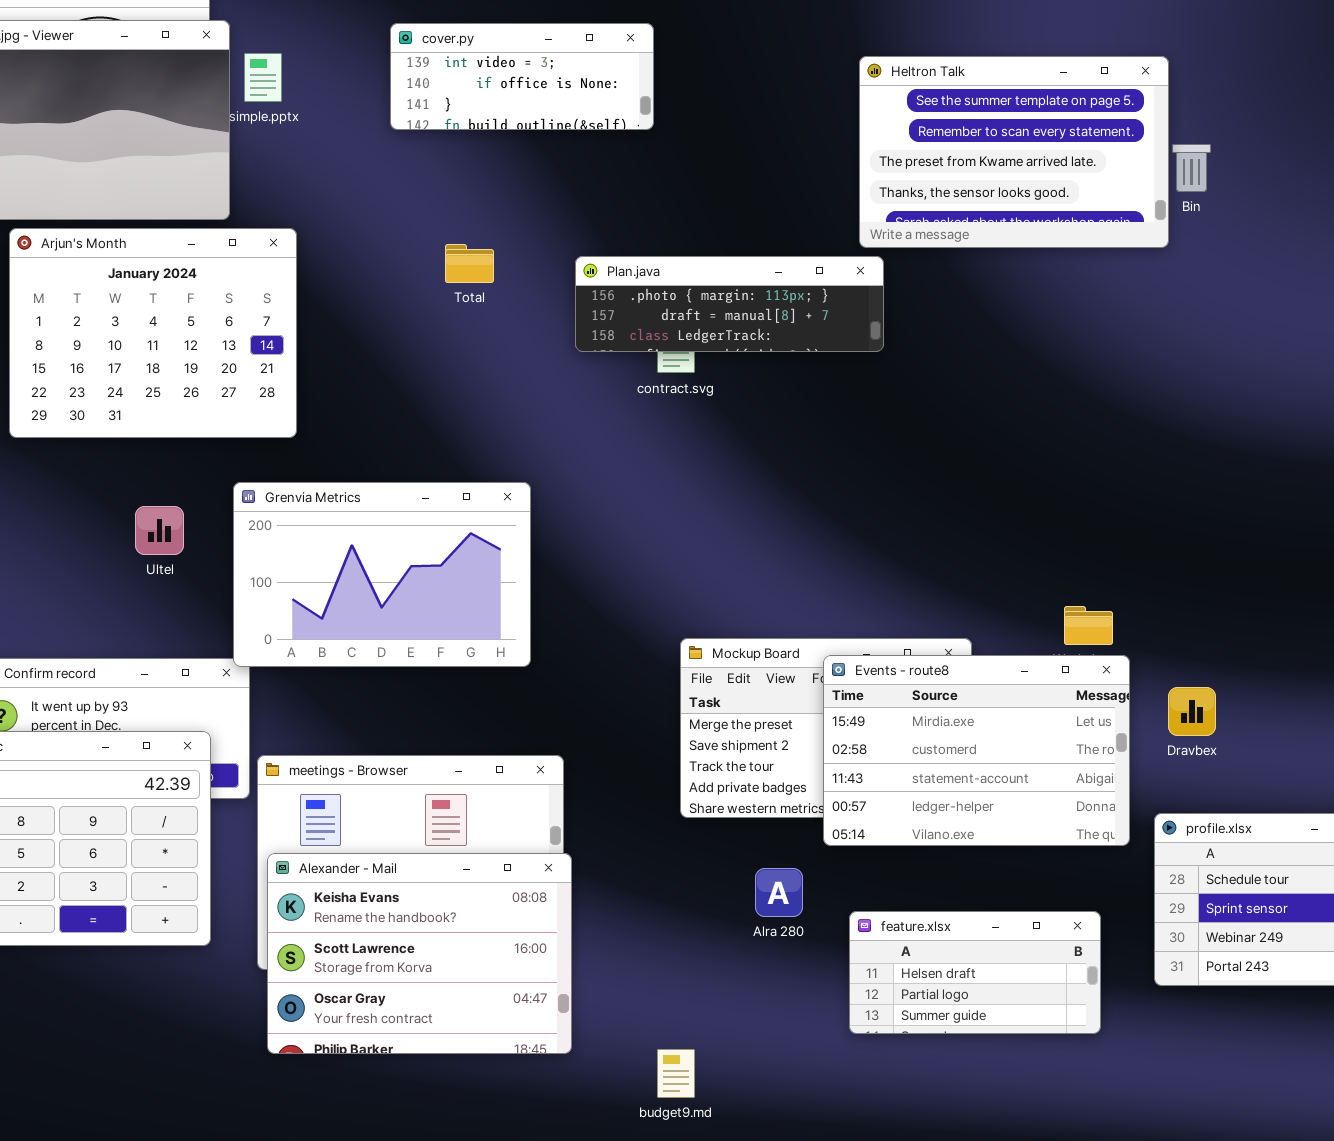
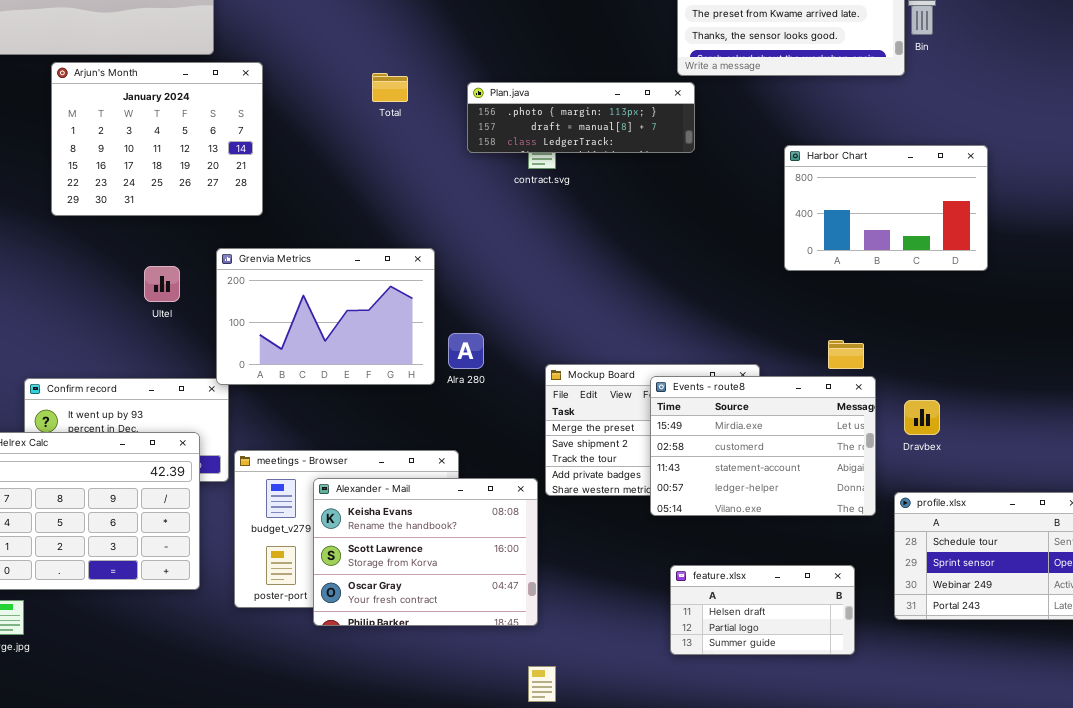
Harbor Chart: none -> [784,145,988,271], opened
Alexander - Mail: [267,853,572,1054] -> [313,478,538,626], moved
Alra 280: [755,868,803,917] -> [448,333,484,369], moved

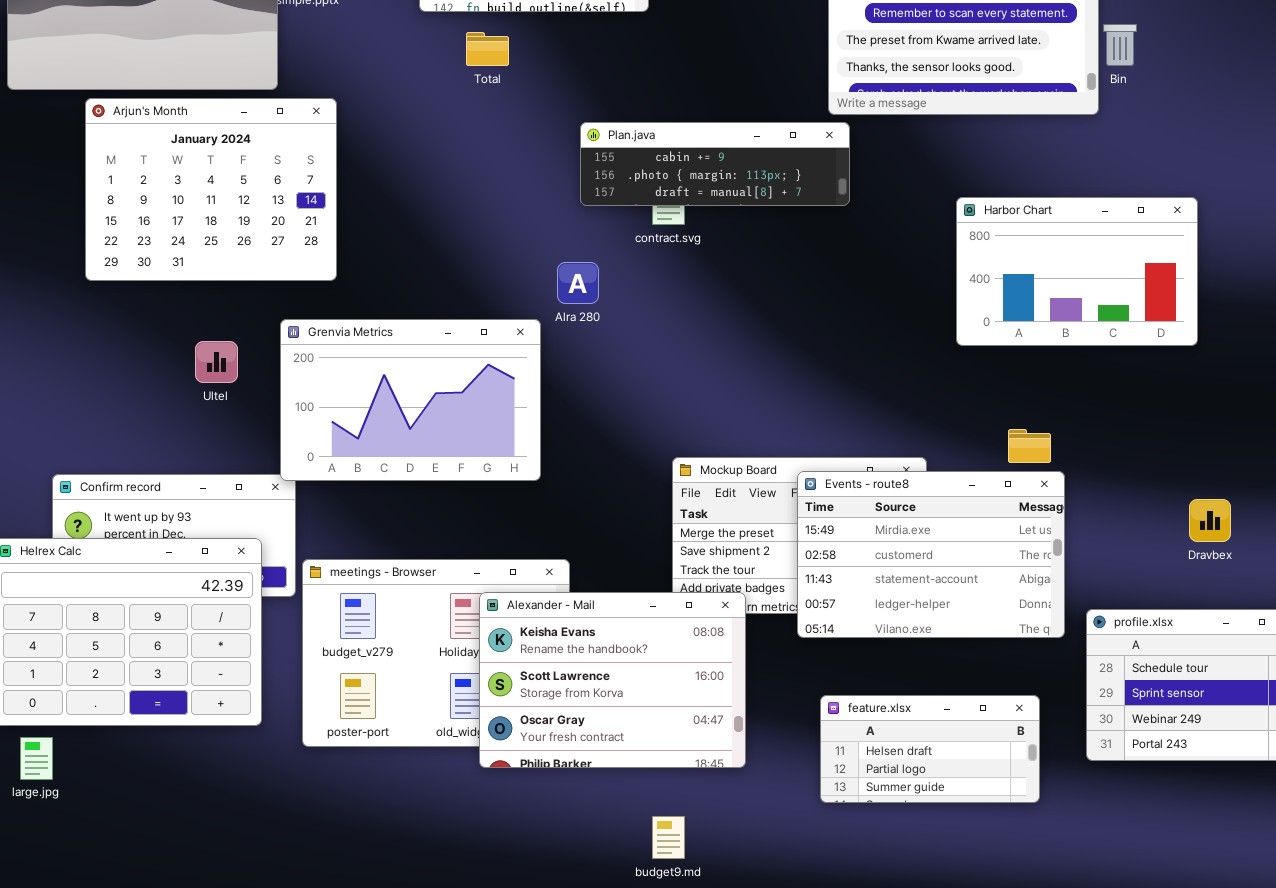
Total: [372,73,408,102] -> [466,32,509,66], moved
Plan.java: [467,82,695,153] -> [580,122,850,206], scrolled up 1 row
Alra 280: [448,333,484,369] -> [557,262,599,304], moved
Dravbex: [904,400,940,435] -> [1189,499,1231,542], moved
Alexander - Mail: [313,478,538,626] -> [479,592,746,768], moved

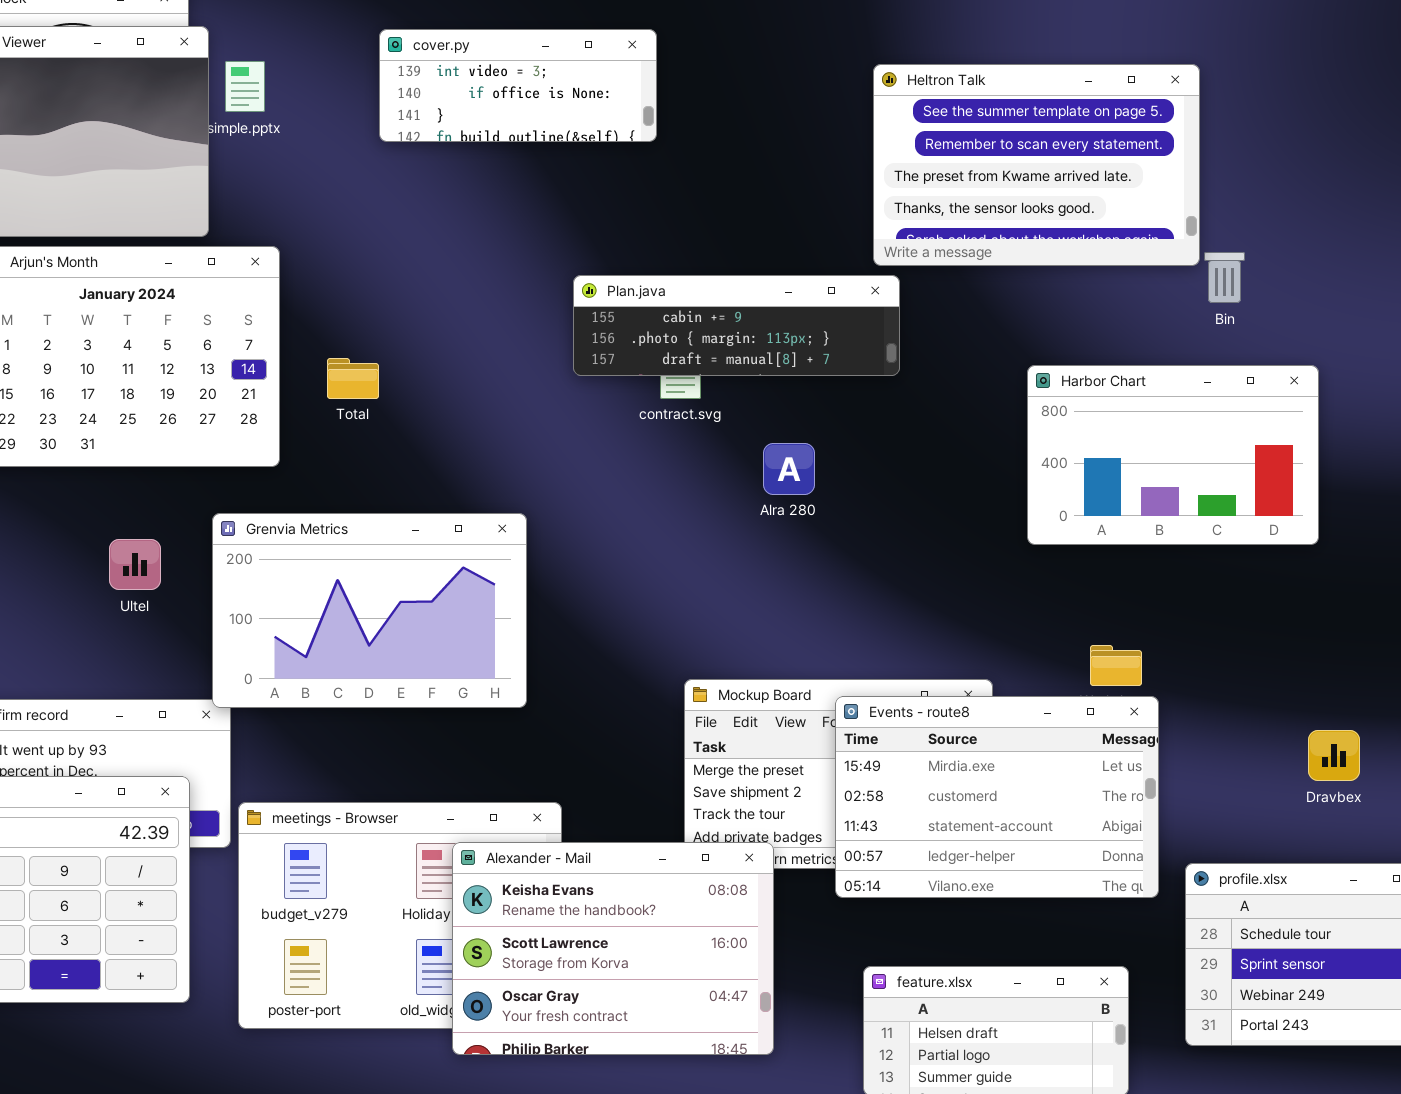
Bin: [1103,24,1137,66] -> [1204,252,1245,303], moved
Total: [466,32,509,66] -> [327,358,379,399], moved
Alra 280: [557,262,599,304] -> [763,443,815,495], moved

